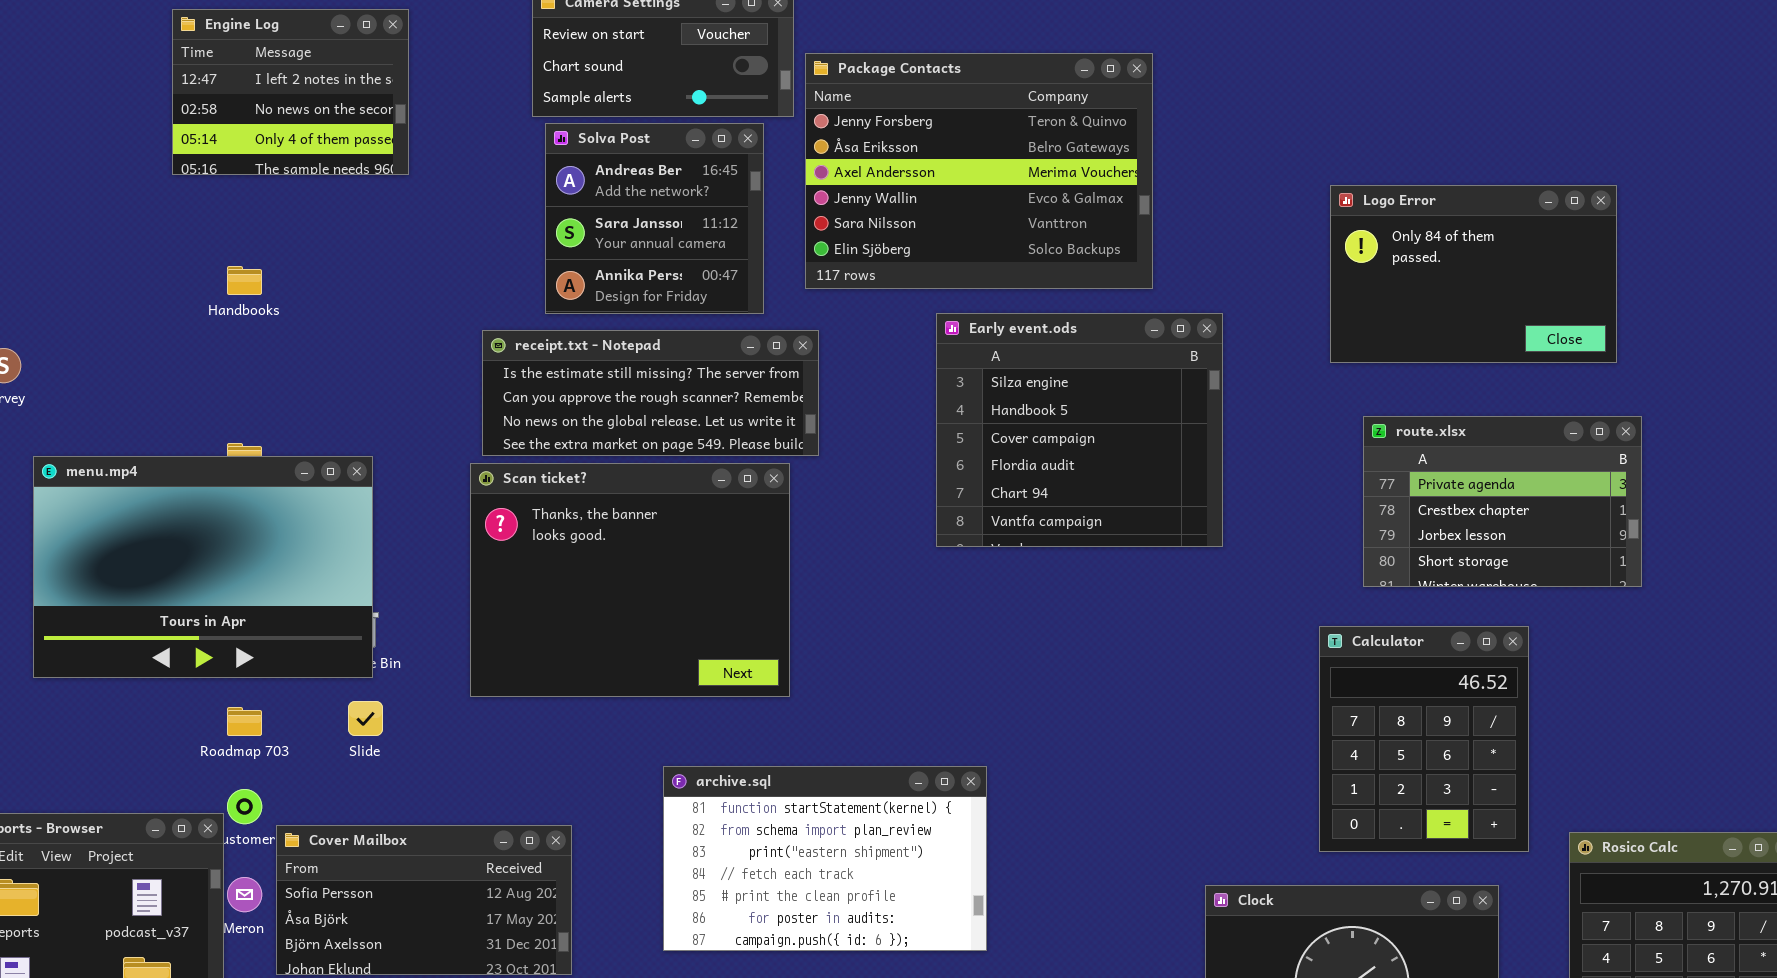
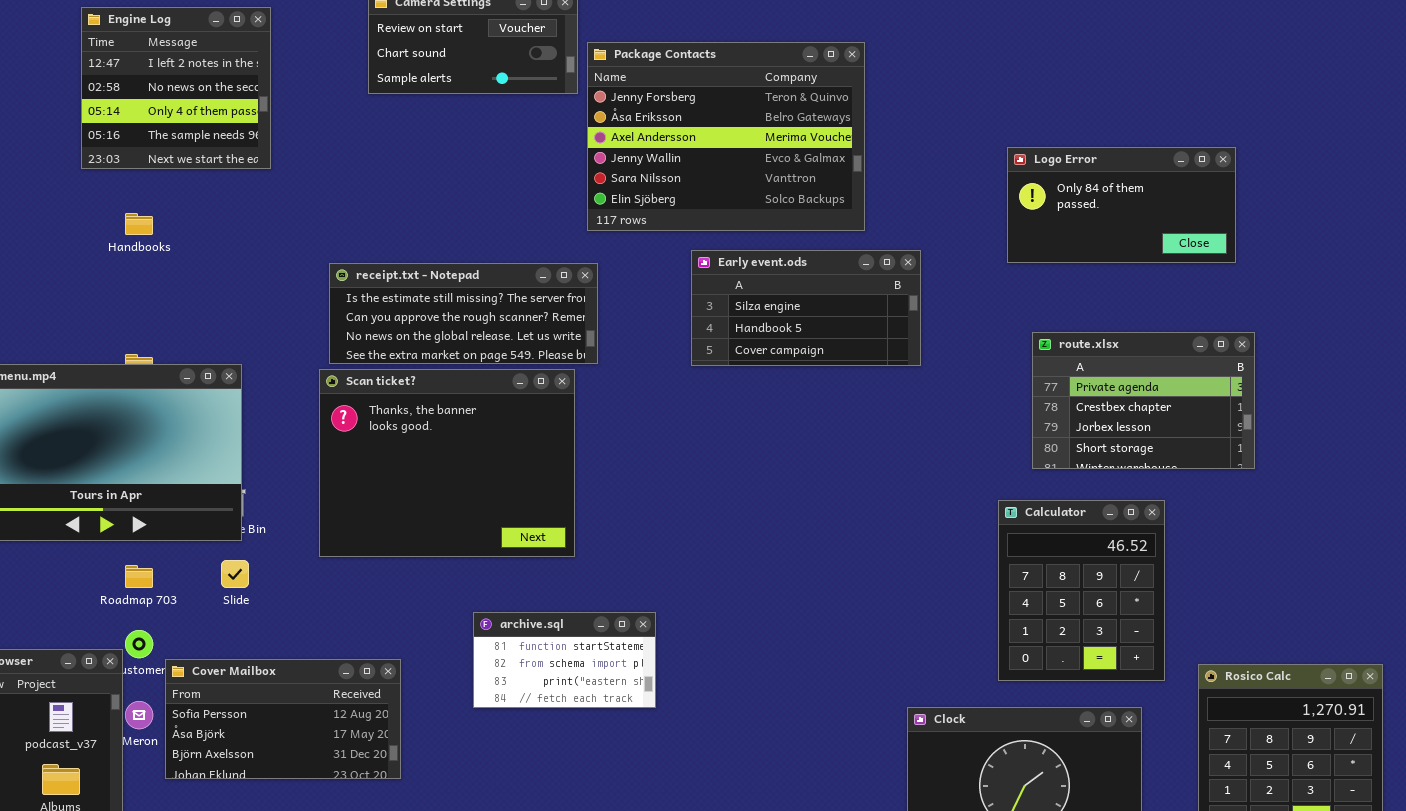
Engine Log: [172,9,409,175] -> [81,7,271,169], resized
Solva Post: [545,123,764,314] -> none, closed
Logo Error: [1330,185,1617,363] -> [1007,147,1236,263], resized
Early event.ods: [936,313,1223,547] -> [691,250,921,366], resized
archive.sql: [663,766,987,951] -> [473,612,656,708], resized

